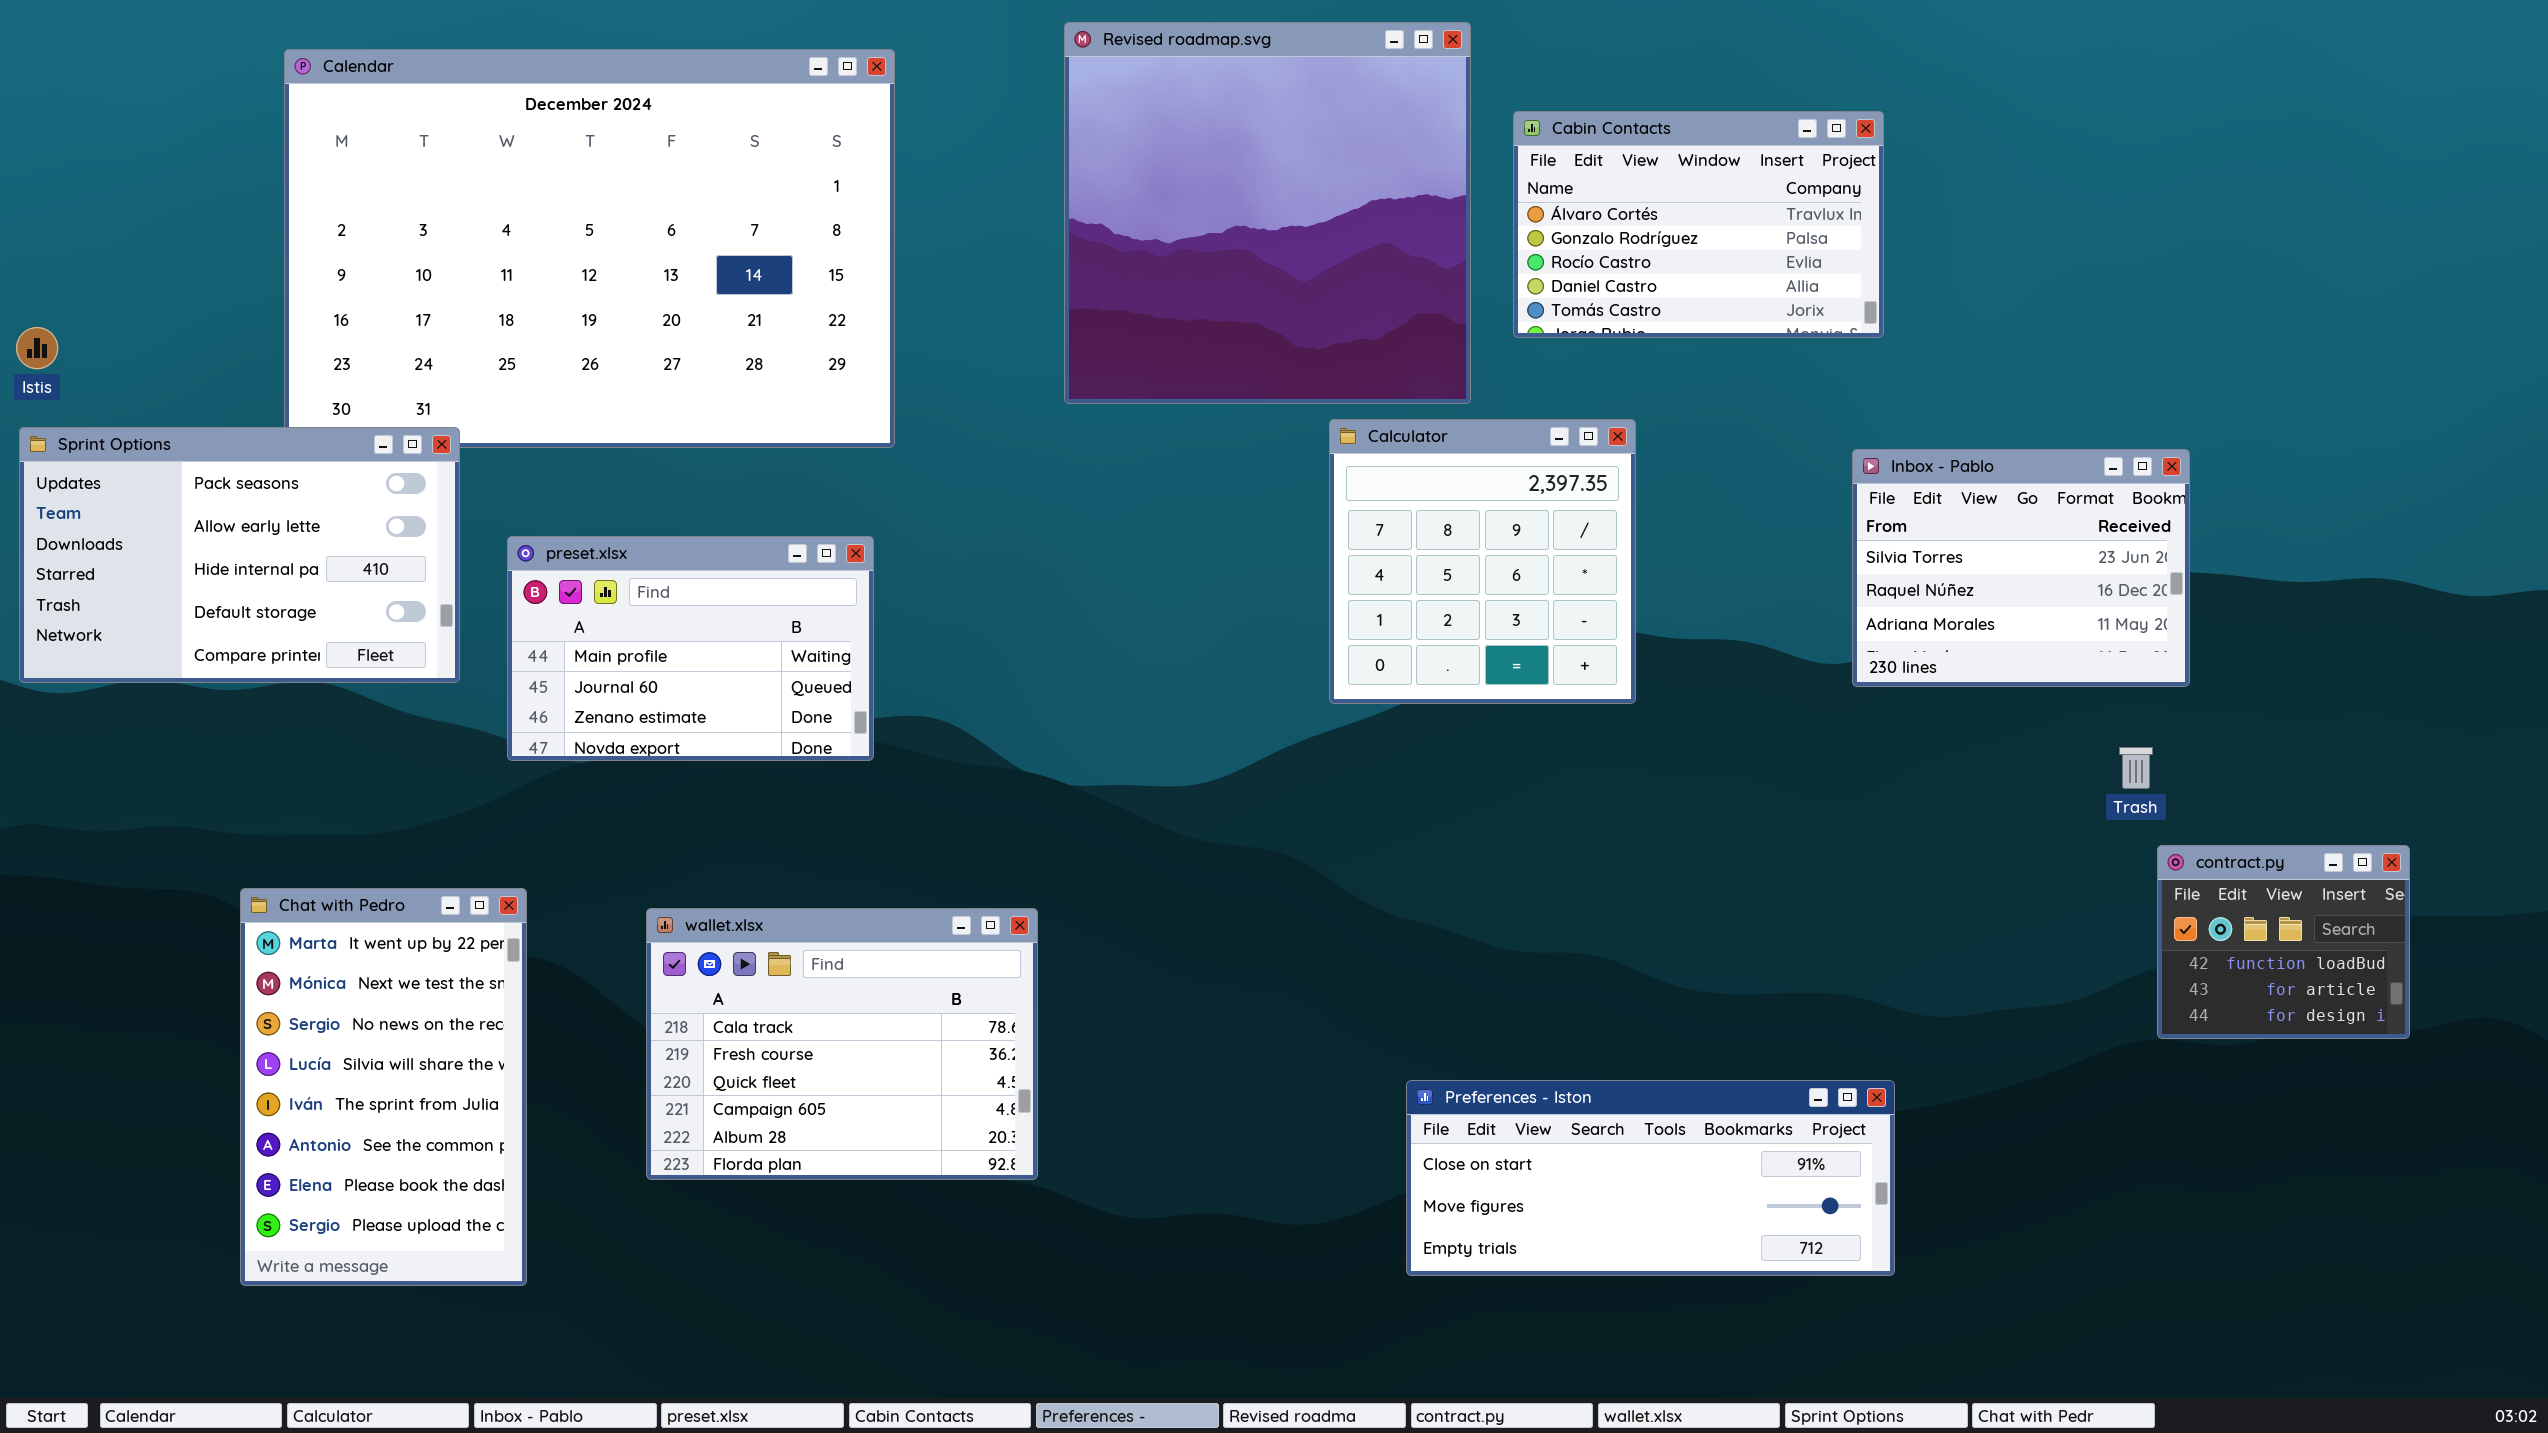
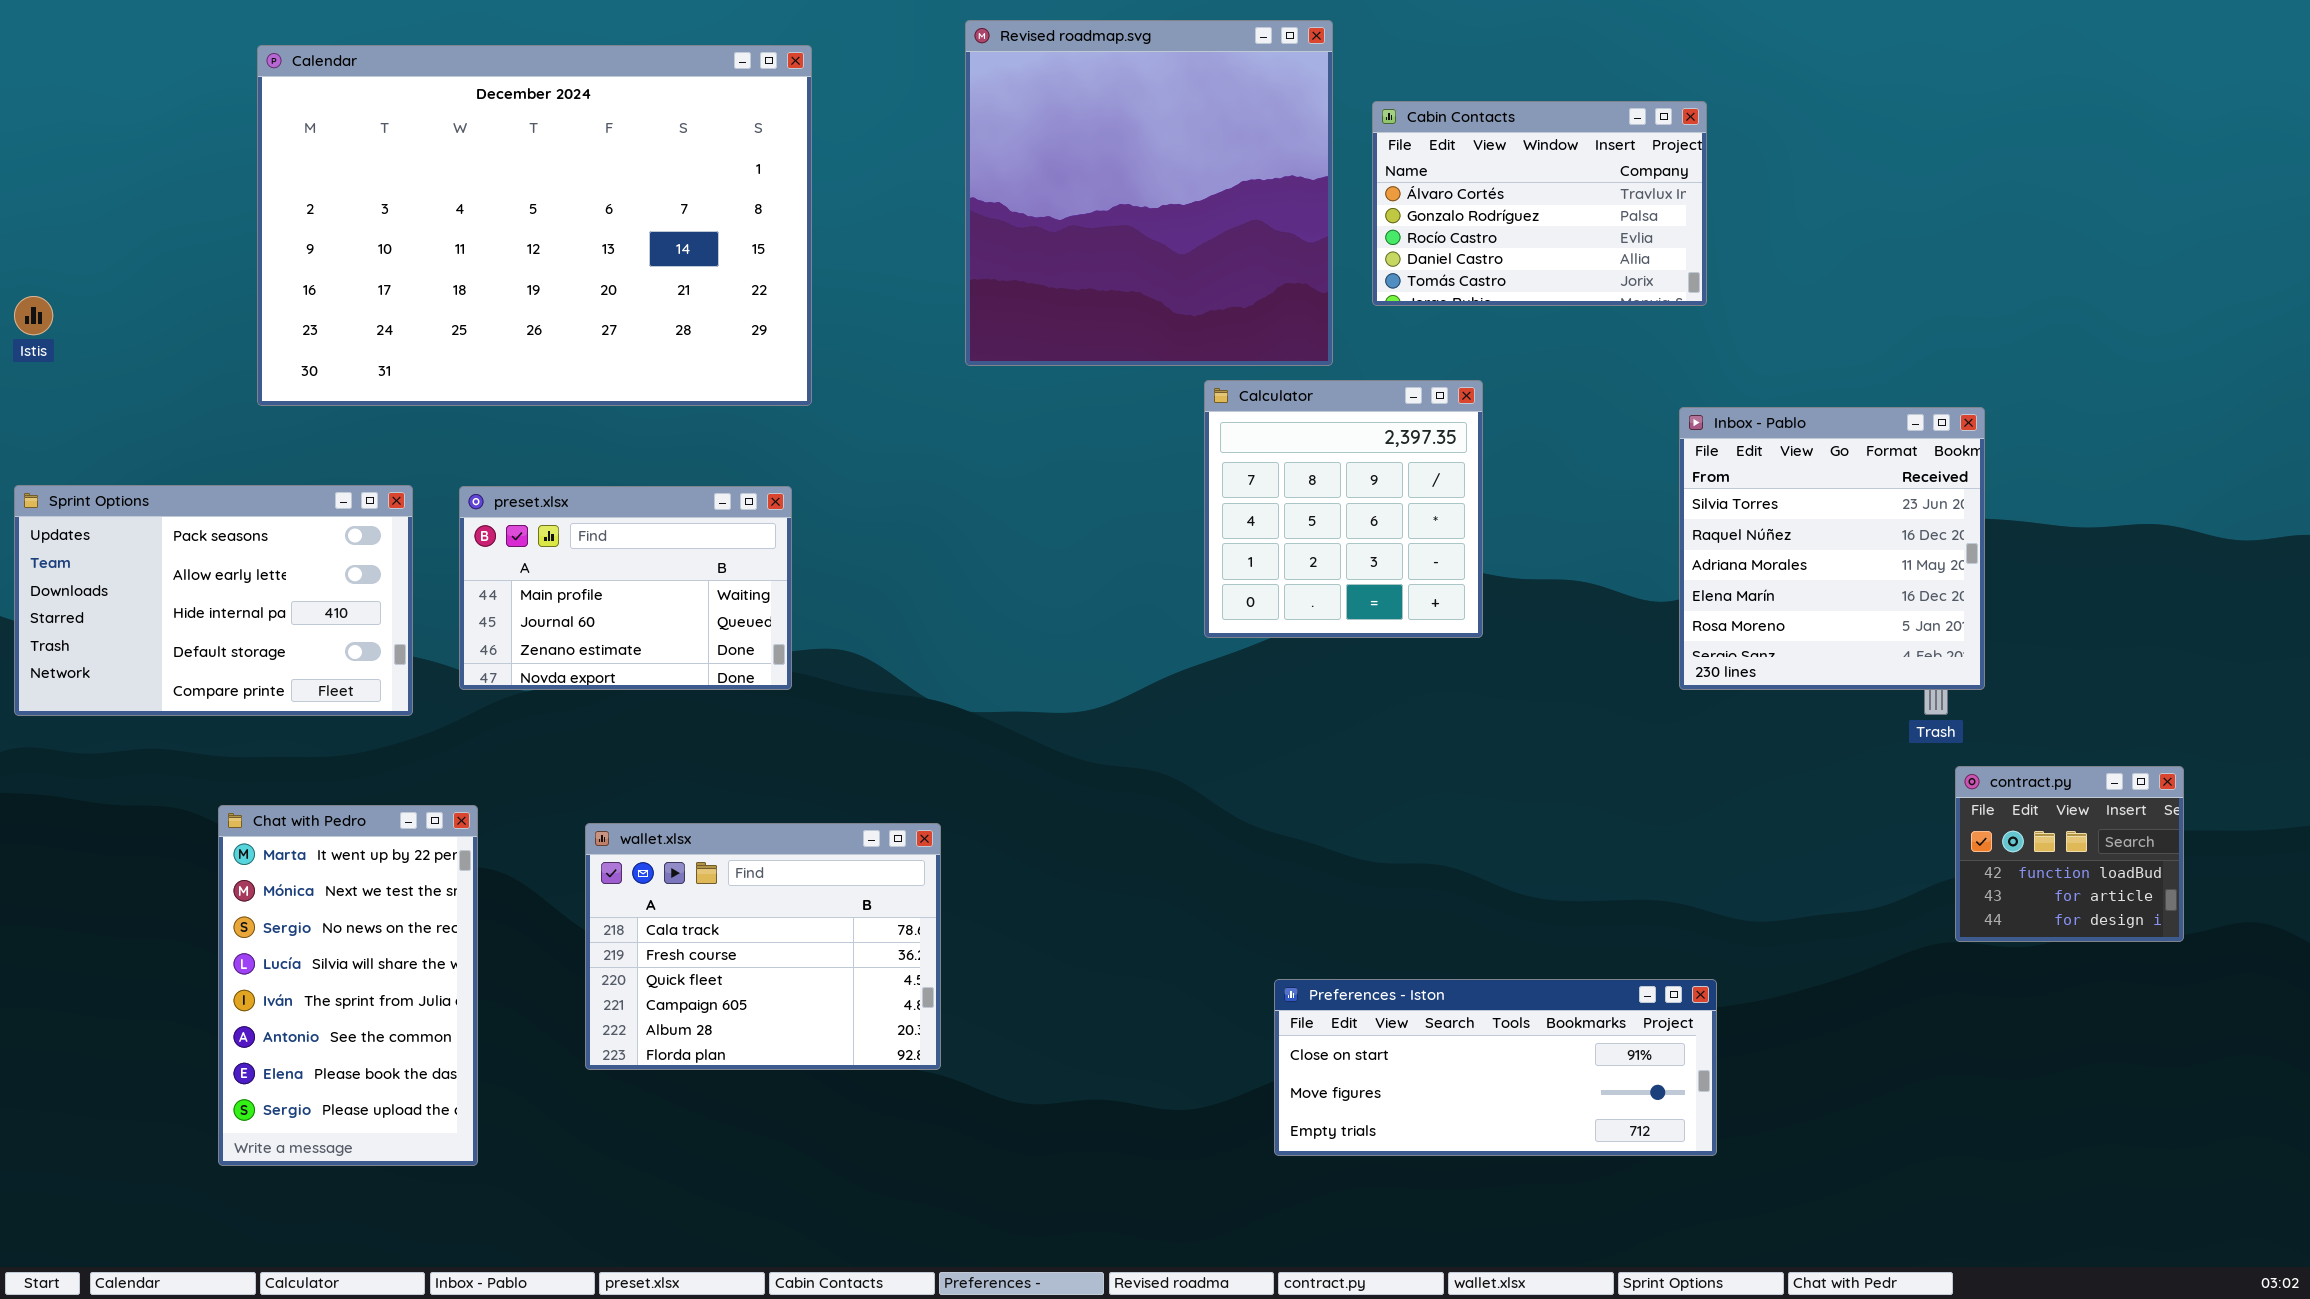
Sprint Options: [19,427,460,683] -> [14,485,413,716], moved
Inbox - Pablo: [1852,449,2190,687] -> [1679,407,1985,690], resized

